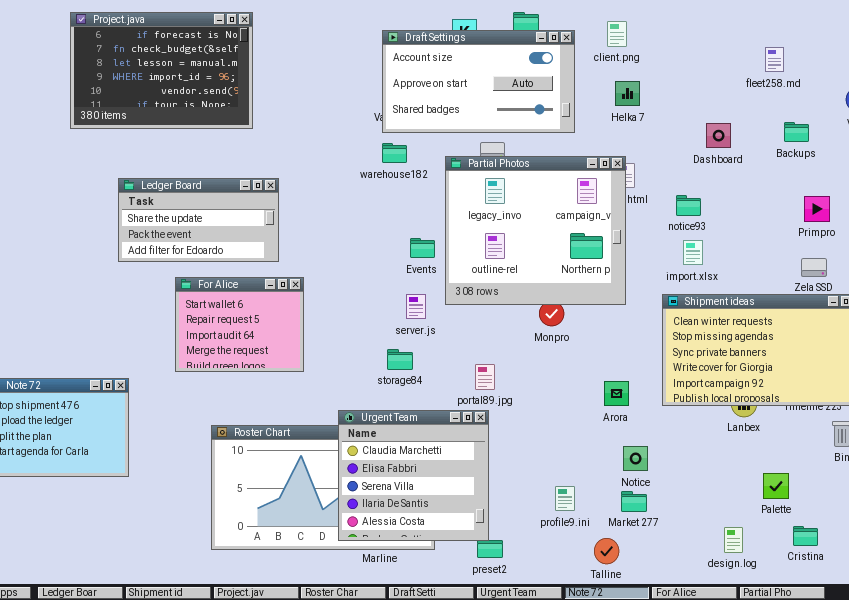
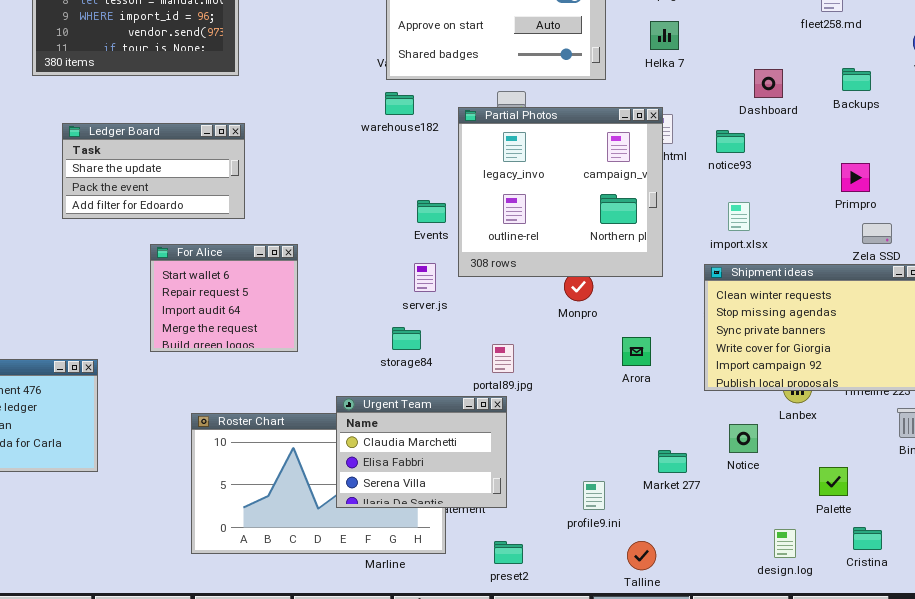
Ledger Board: [118,178,279,262] -> [62,123,245,219], moved
notice93: [676,195,701,216] -> [716,130,745,153], moved
Primpro: [804,196,830,222] -> [841,163,870,192], moved
Arora: [604,381,629,406] -> [622,337,651,366], moved
Urgent Team: [338,410,489,541] -> [336,396,507,508], resized
Notice: [623,446,648,471] -> [729,424,758,453], moved
Market 277: [621,491,647,512] -> [658,450,687,473], moved

